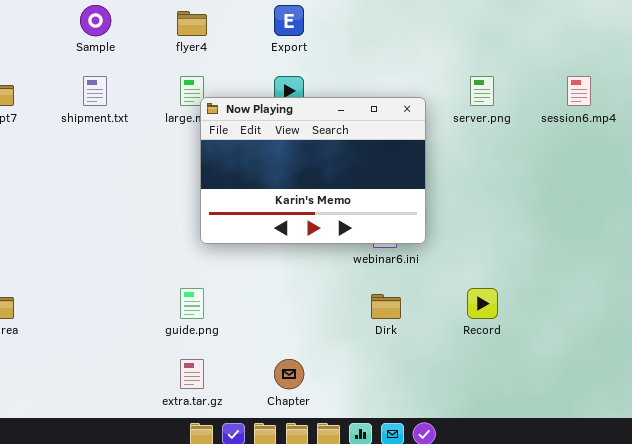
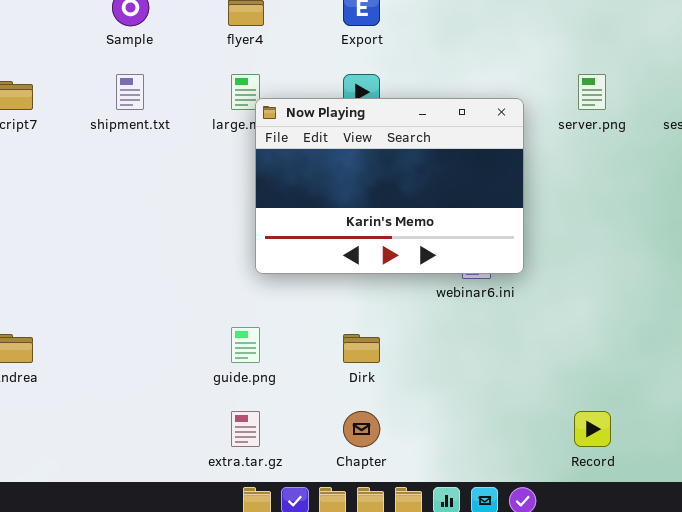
Record: [467,288,498,319] -> [574,411,611,447], moved
Dirk: [371,294,401,319] -> [343,334,380,363], moved

